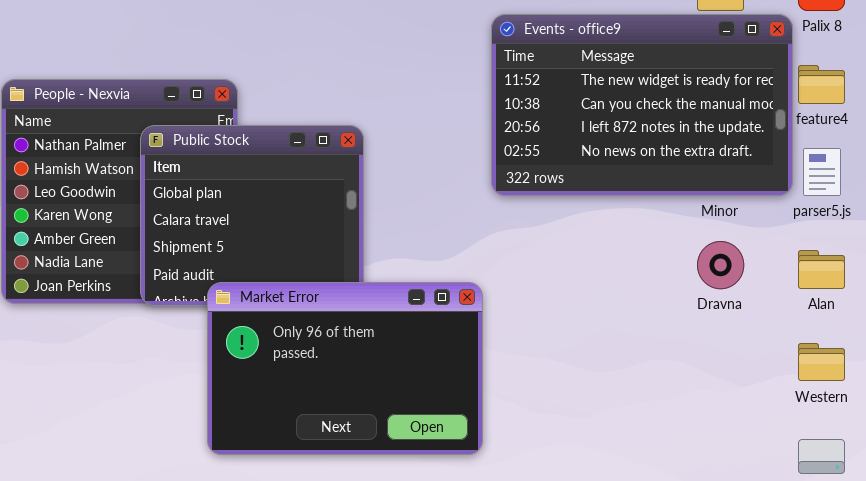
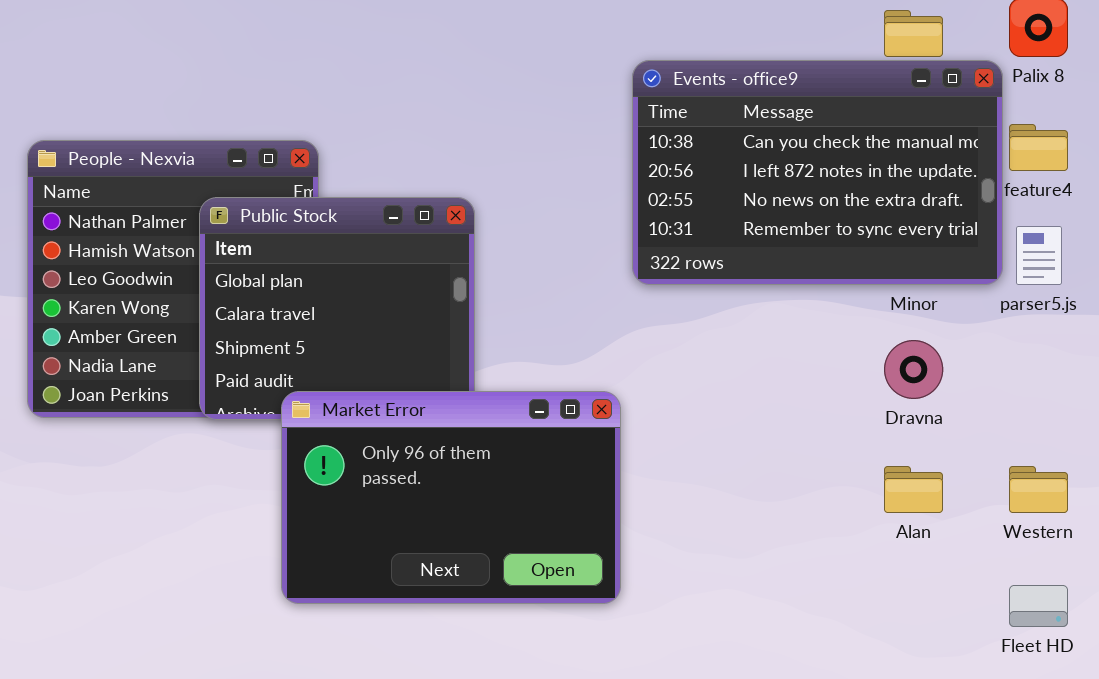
Events - office9: [491,14,793,196] -> [632,60,1003,285], scrolled down 1 row
Alan: [798,250,845,289] -> [884,466,943,513], moved

